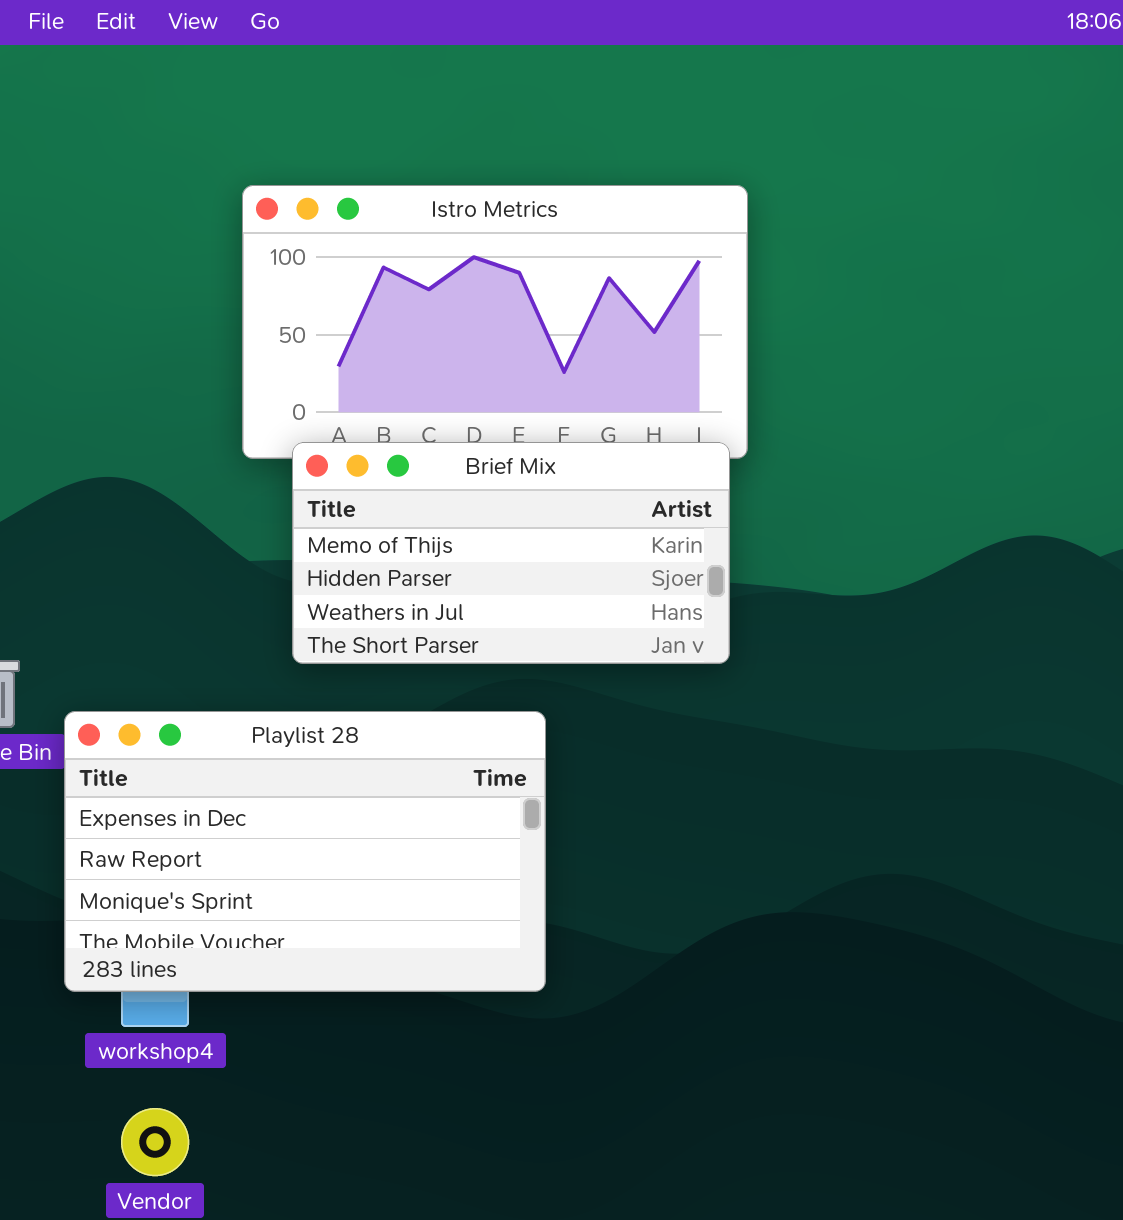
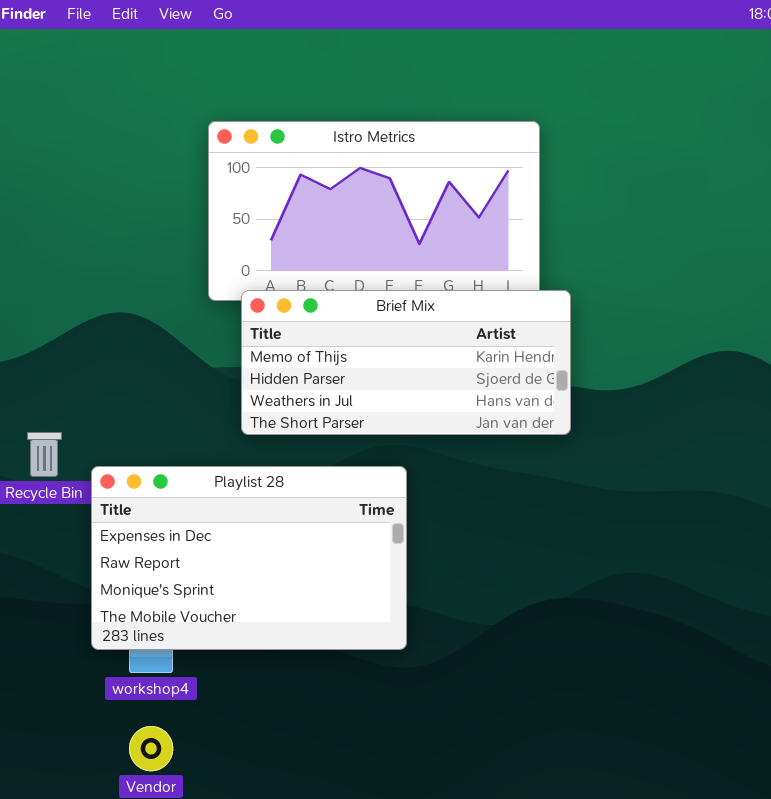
Brief Mix: [292,442,730,664] -> [241,290,571,435], resized

